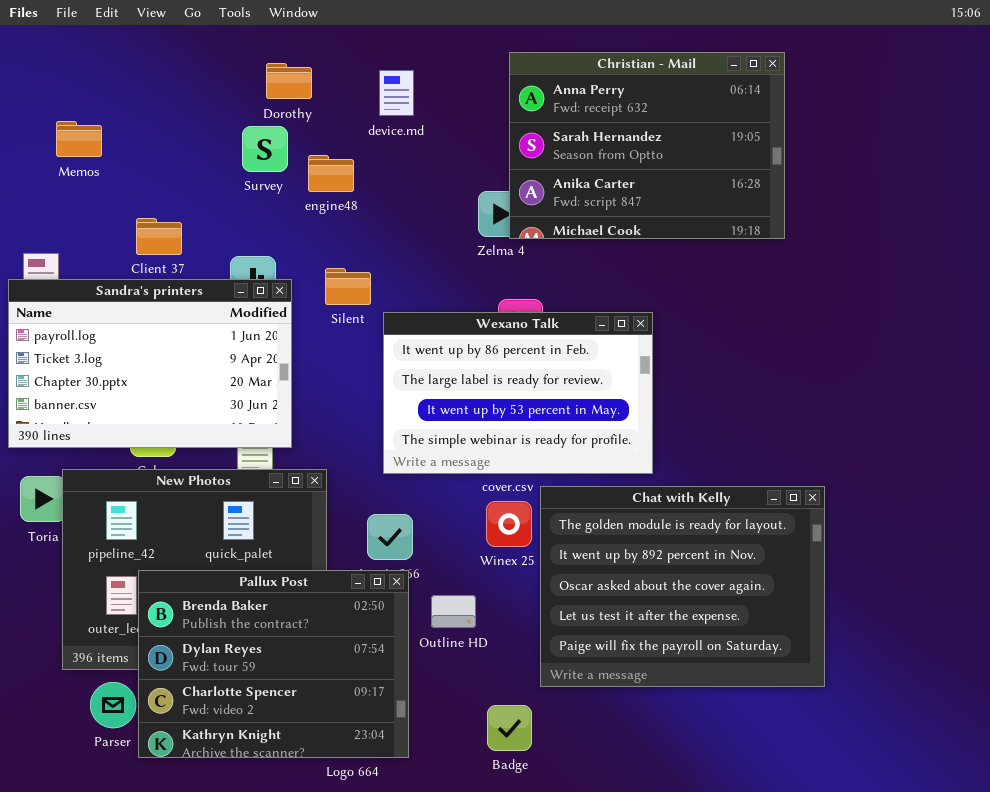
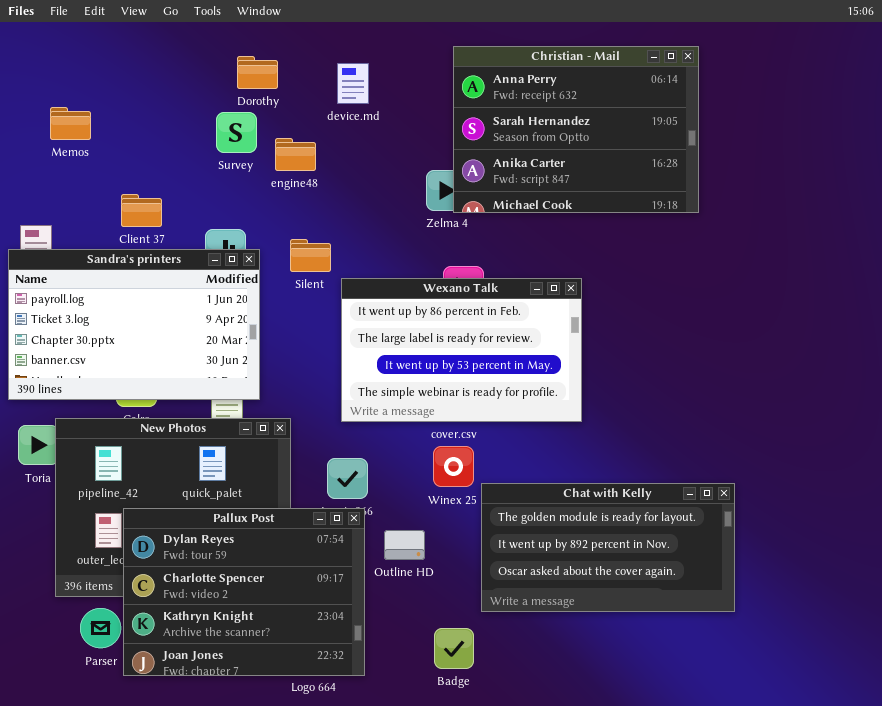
Chat with Kelly: [540,486,825,687] -> [481,483,735,612], resized
Pallux Post: [138,570,409,758] -> [123,508,365,676], scrolled down 1 row

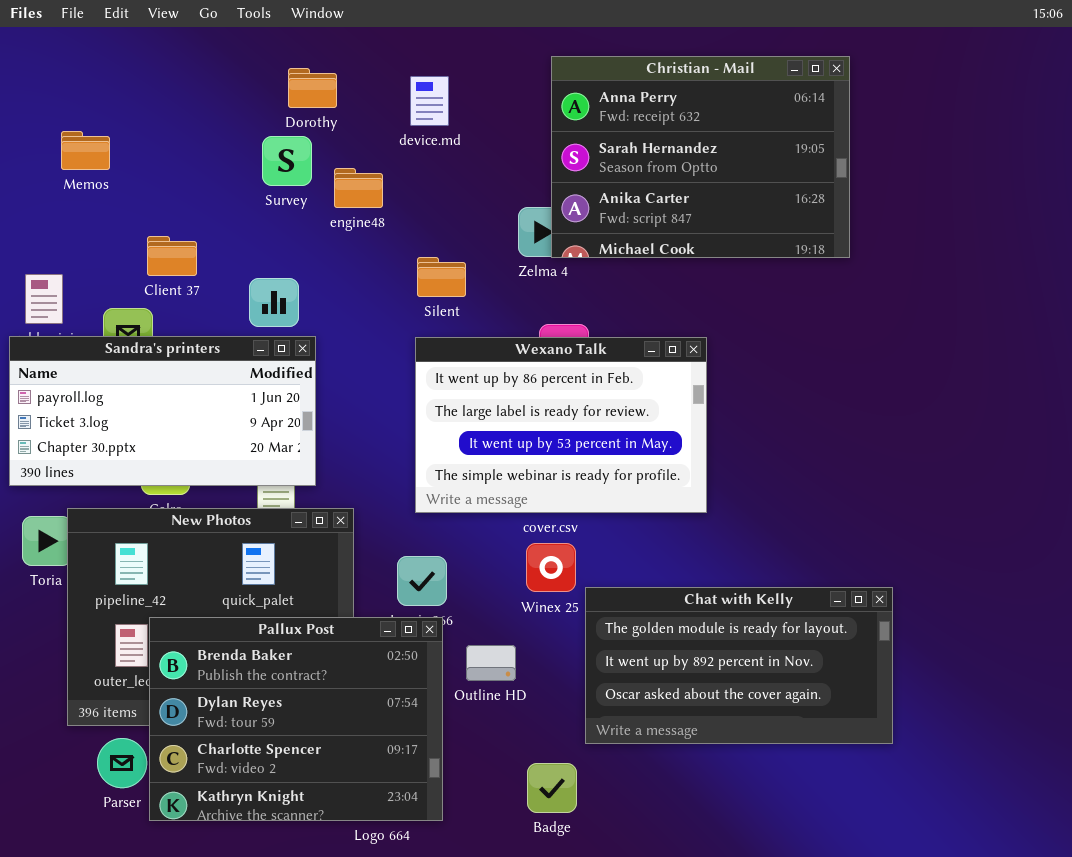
Silent: [290,239,331,272] -> [417,257,466,297], moved
Sandra's printers: [8,249,260,400] -> [9,336,316,486], resized
Pallux Post: [123,508,365,676] -> [149,617,443,821], scrolled up 1 row

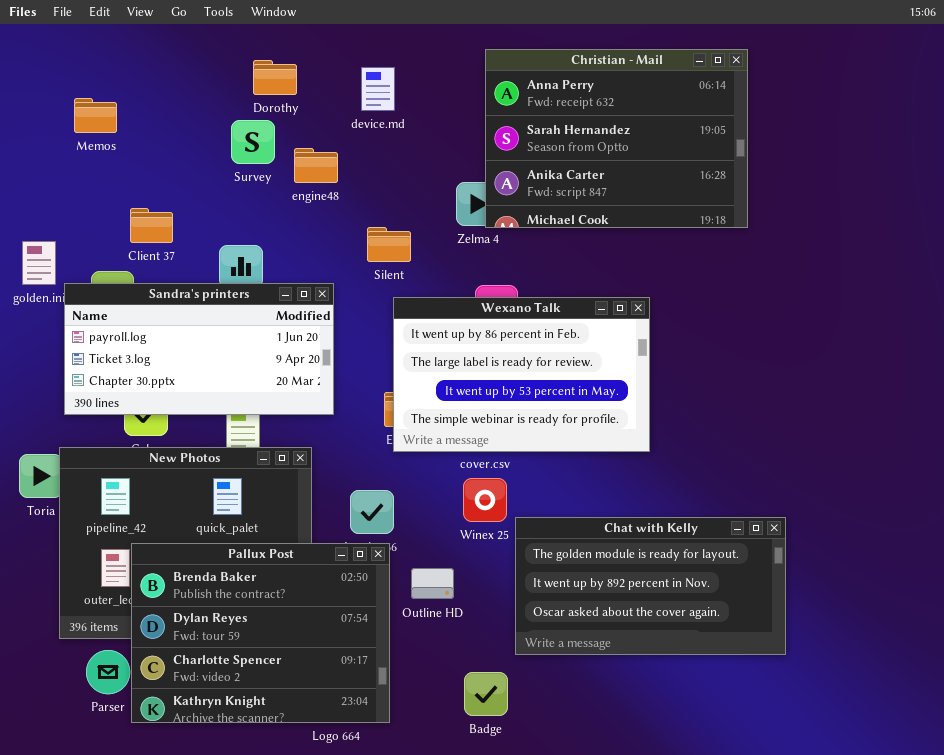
Memos: [61,131,110,170] -> [74,98,117,133], moved
Sandra's printers: [9,336,316,486] -> [64,283,334,415], moved
Wexano Talk: [415,337,707,513] -> [393,297,650,452], moved

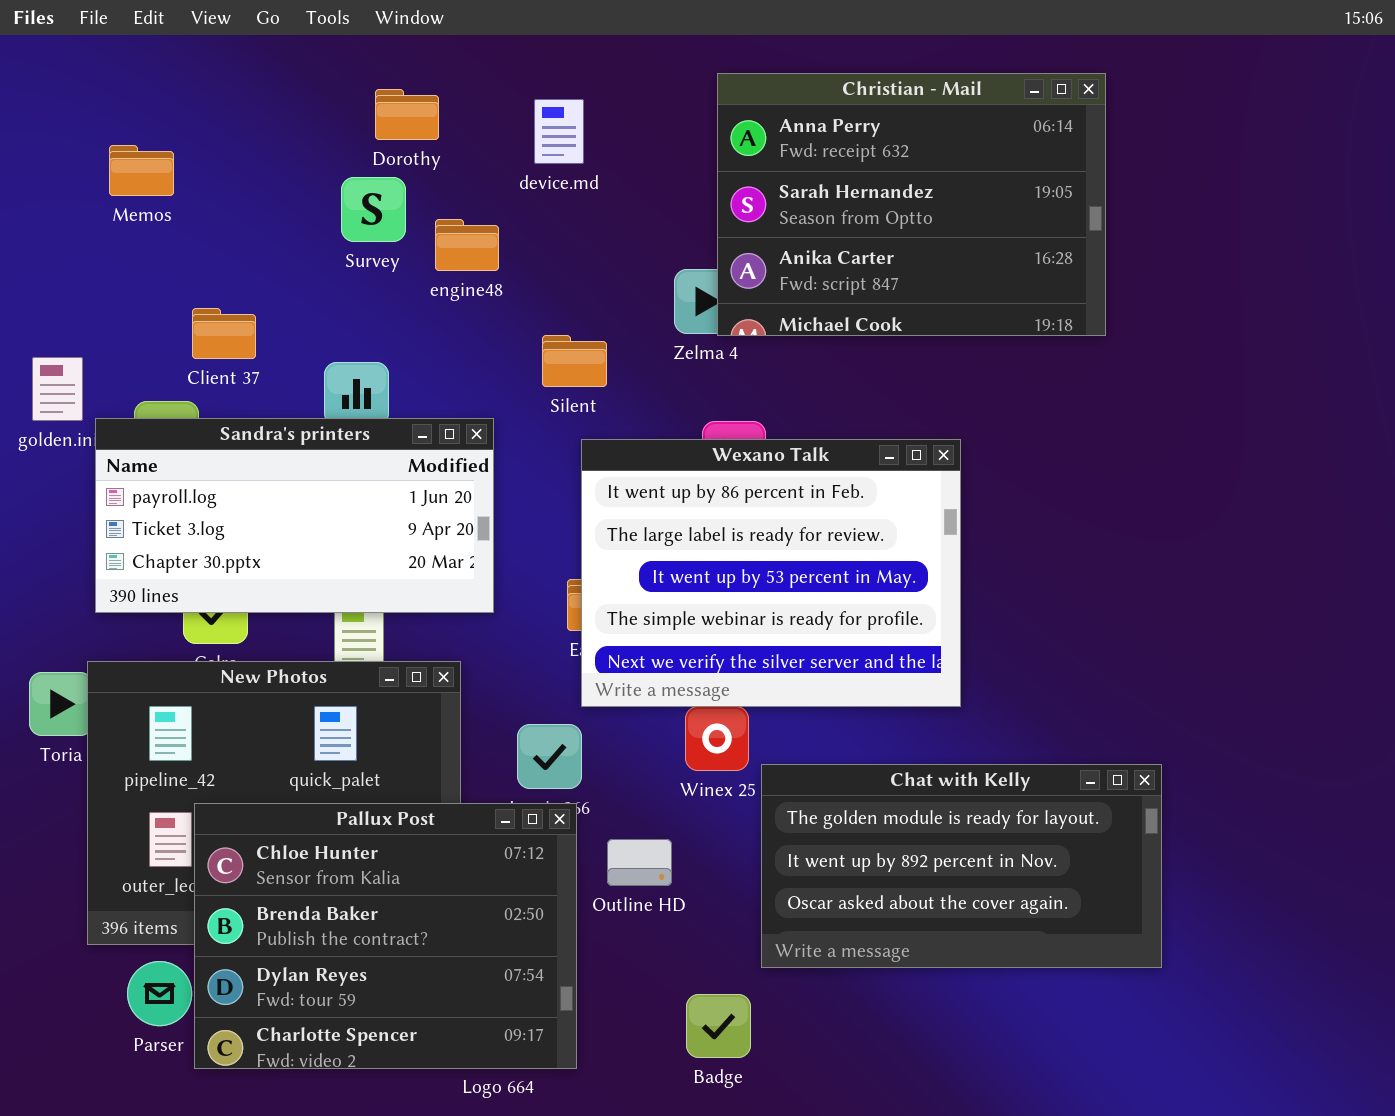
Wexano Talk: [393,297,650,452] -> [581,439,961,707], resized
Pallux Post: [131,543,390,723] -> [194,803,577,1069], scrolled up 1 row

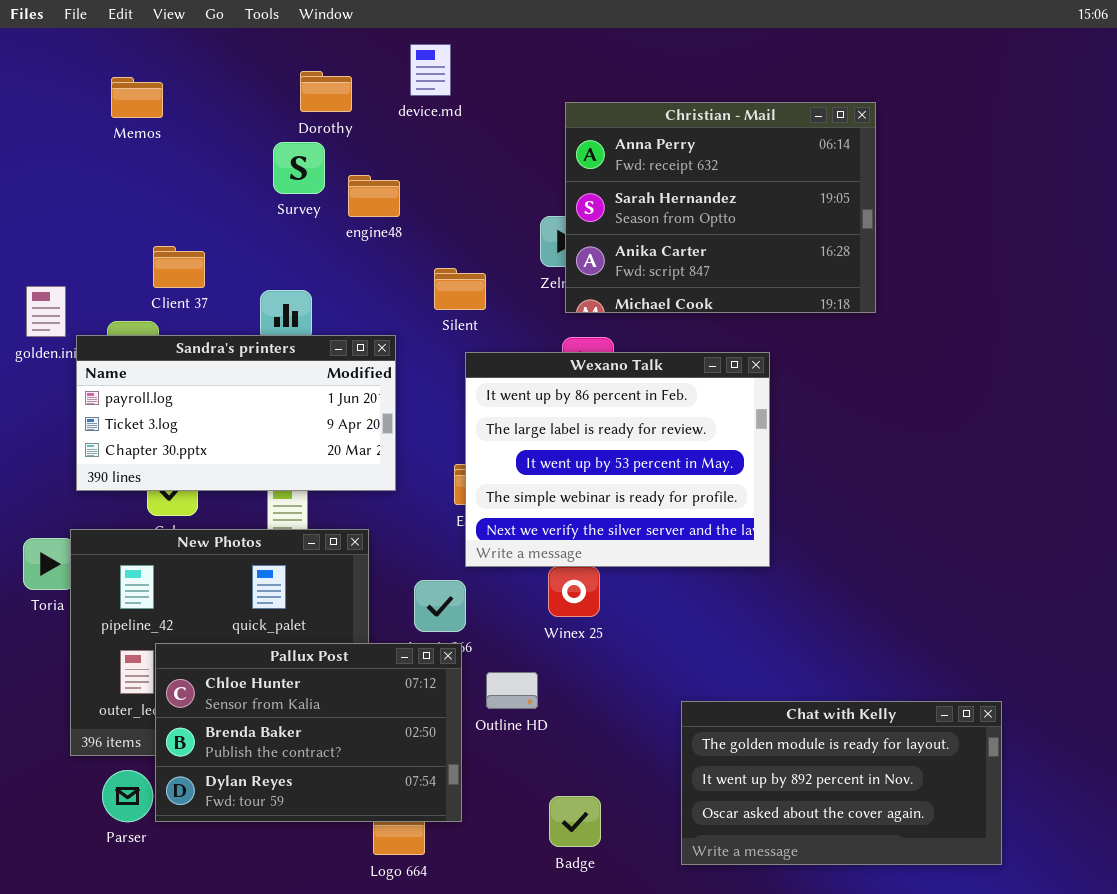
Christian - Mail: [717,73,1106,336] -> [565,102,876,313], moved
device.md: [534,99,584,164] -> [410,44,451,96], moved
Memos: [109,145,174,196] -> [111,77,163,118], moved
Chat with Kelly: [761,764,1162,968] -> [681,701,1002,865], moved
Pallux Post: [194,803,577,1069] -> [155,643,462,822], resized

